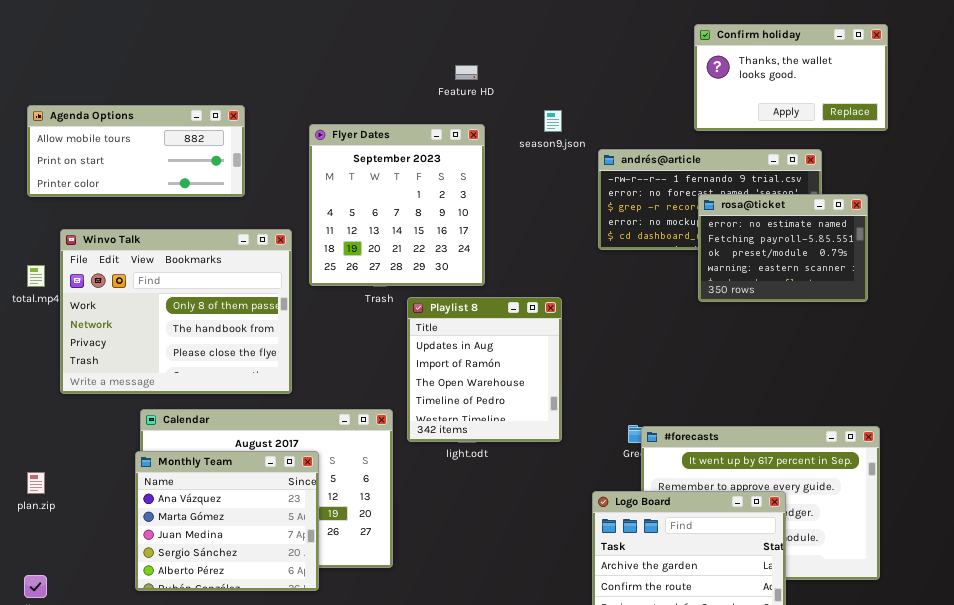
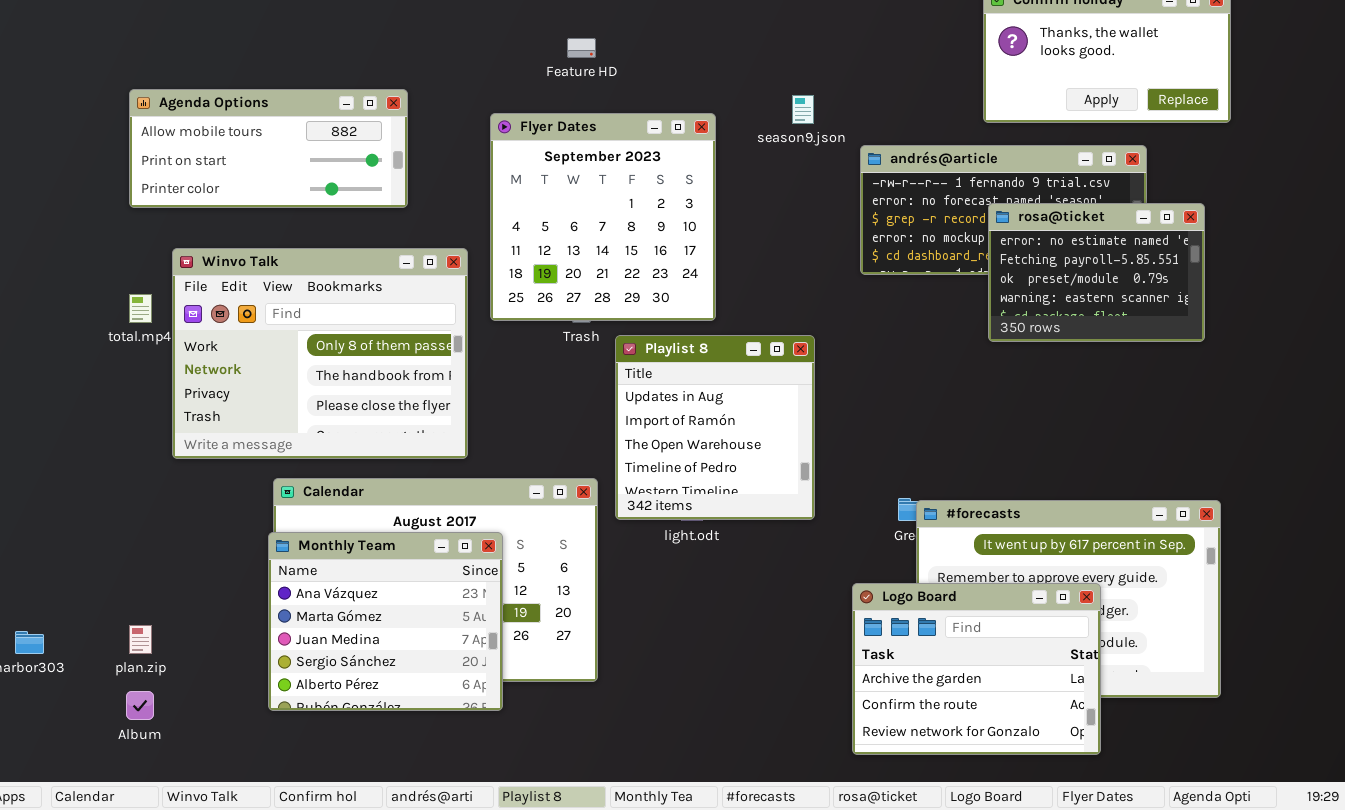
Feature HD: [455,65,478,80] -> [567,38,596,58], moved
plan.zip: [27,472,45,494] -> [129,625,152,654], moved

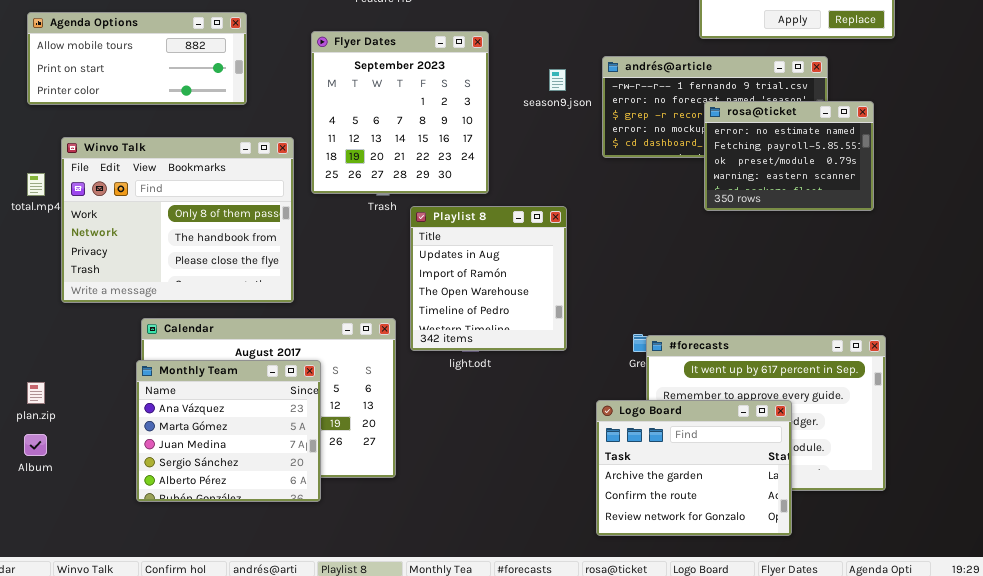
season9.json: [792,95,814,124] -> [549,69,566,91], moved
plan.zip: [129,625,152,654] -> [27,382,45,404], moved
Album: [126,691,154,720] -> [24,434,47,456], moved

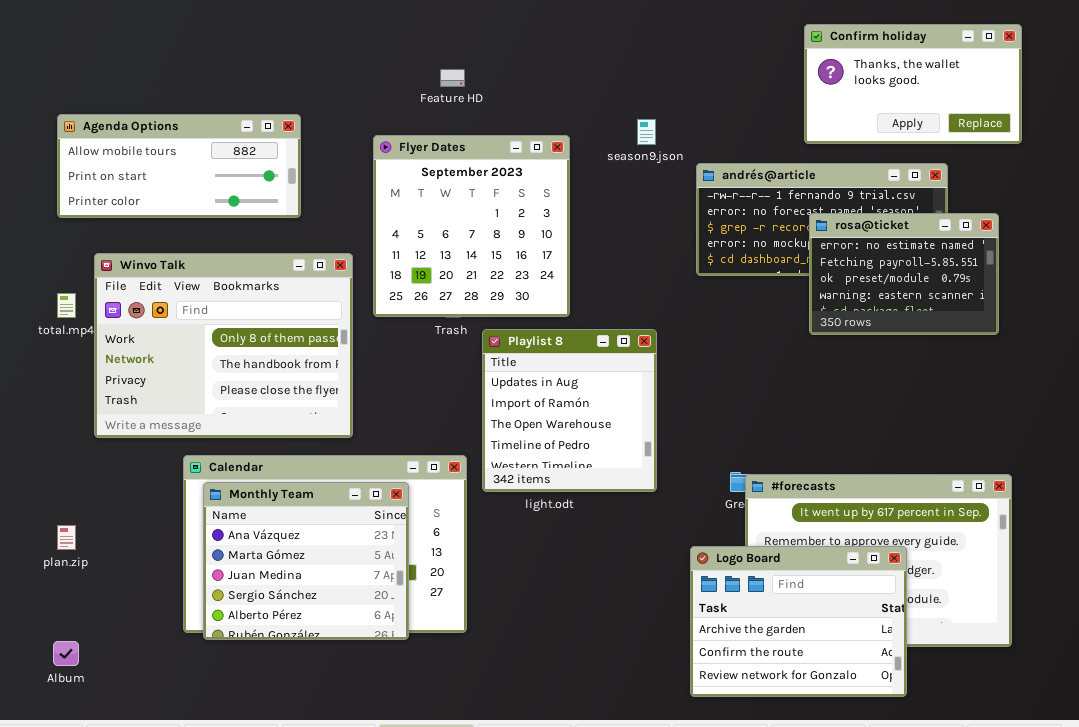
season9.json: [549,69,566,91] -> [637,119,656,145], moved
Monthly Team: [136,360,321,502] -> [203,482,409,640], moved
Album: [24,434,47,456] -> [53,641,79,666], moved

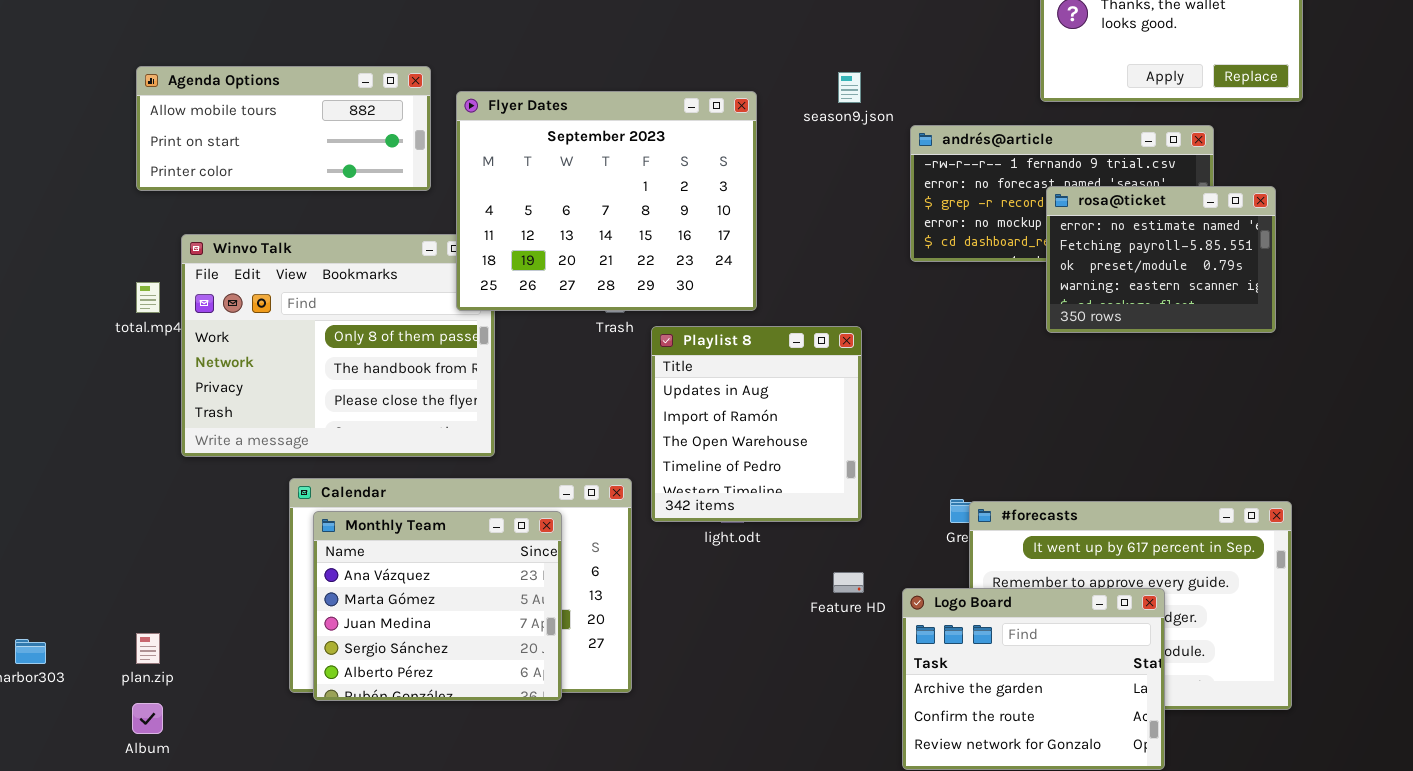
Feature HD: [440,69,465,87] -> [833,572,864,593], moved
Flyer Dates: [373,135,570,317] -> [456,91,757,311], resized
plan.zip: [57,525,76,550] -> [136,633,160,664], moved

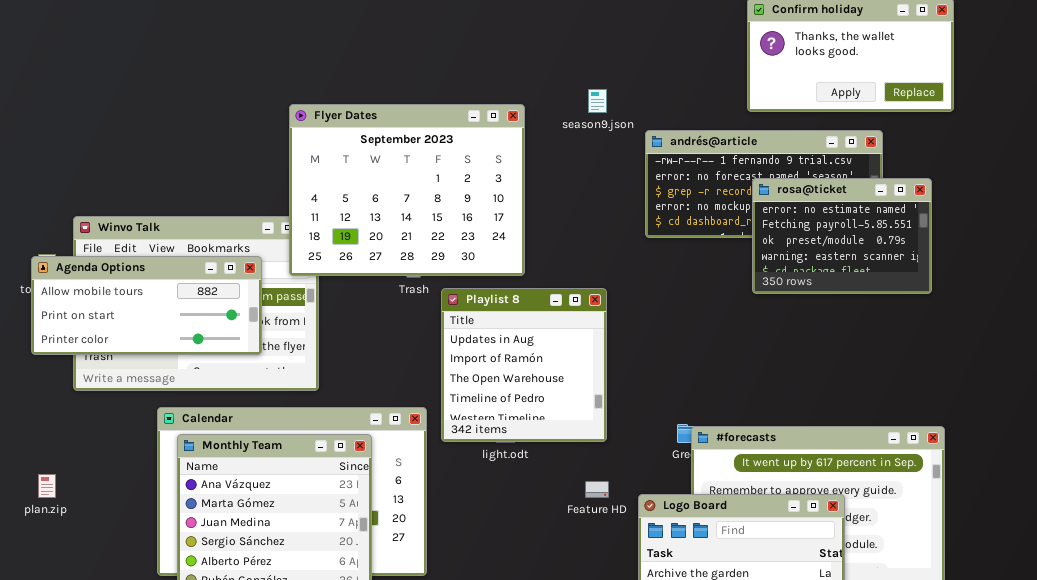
Agenda Options: [136,66,431,191] -> [31,256,262,355], moved
plan.zip: [136,633,160,664] -> [38,474,56,498], moved

